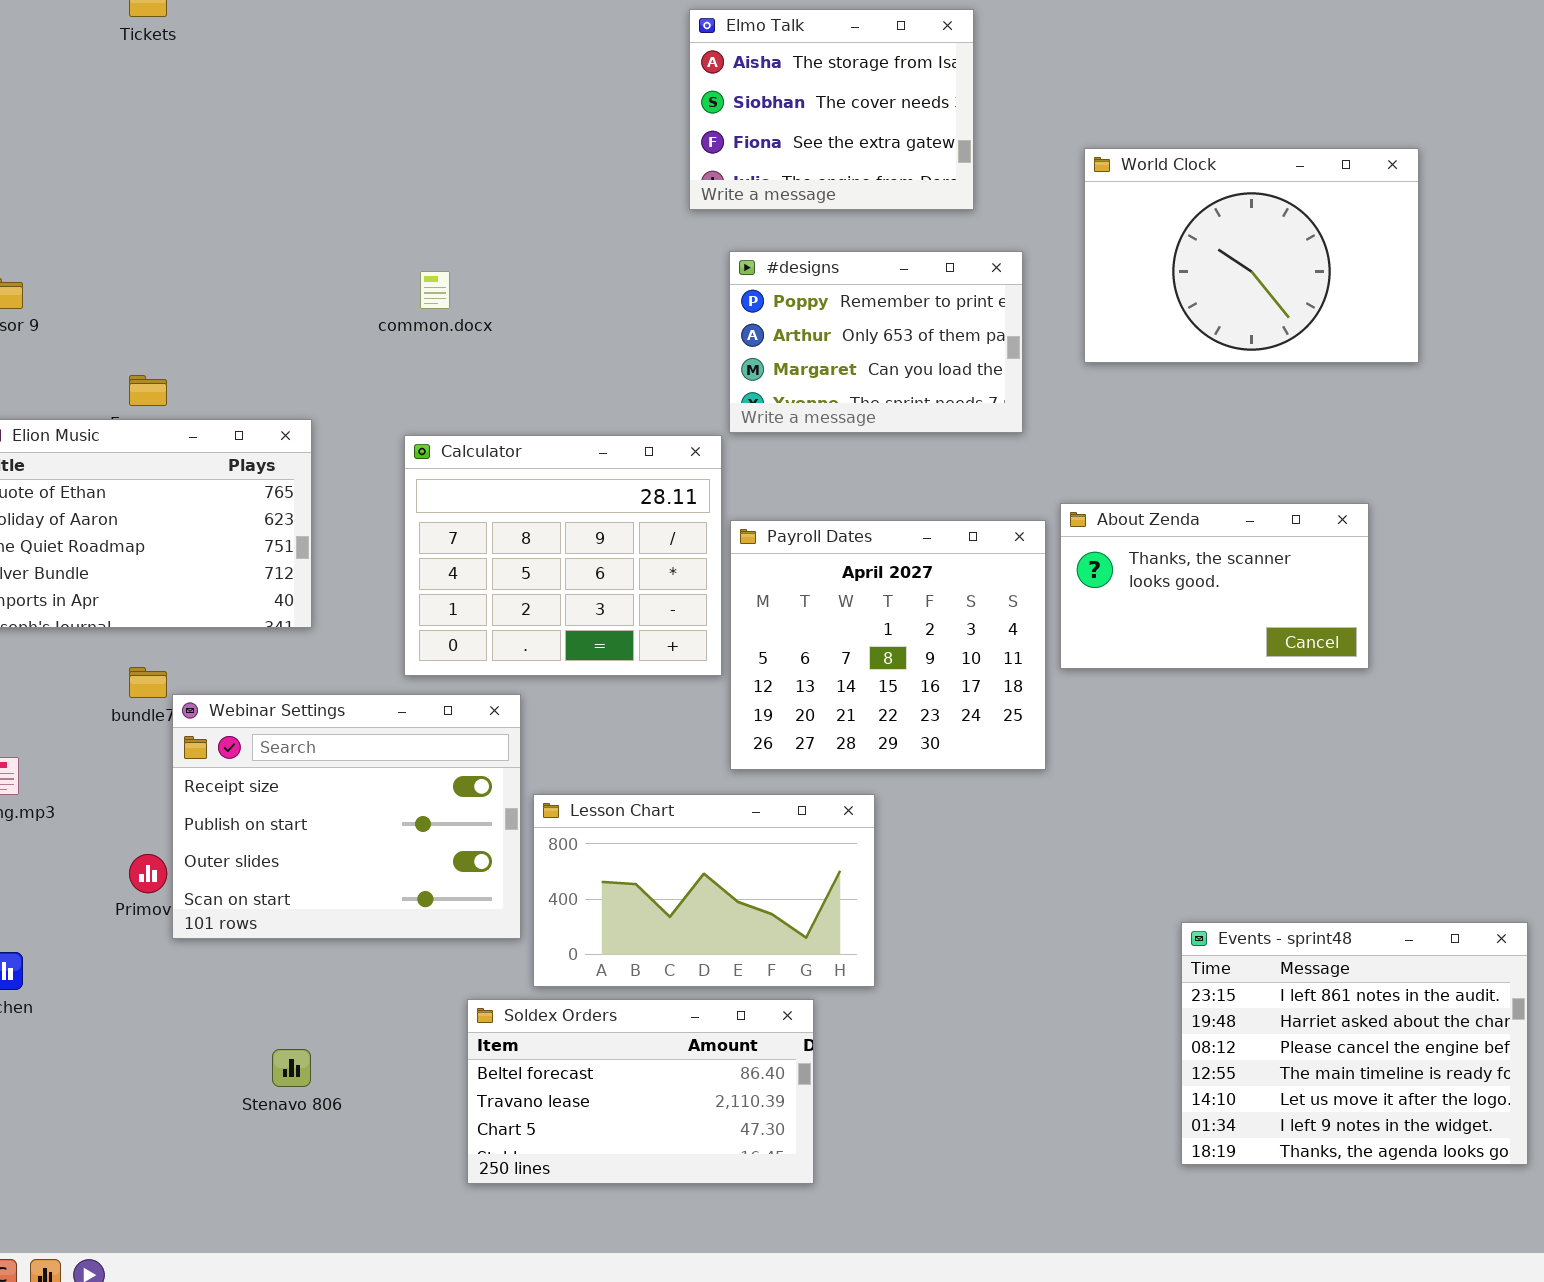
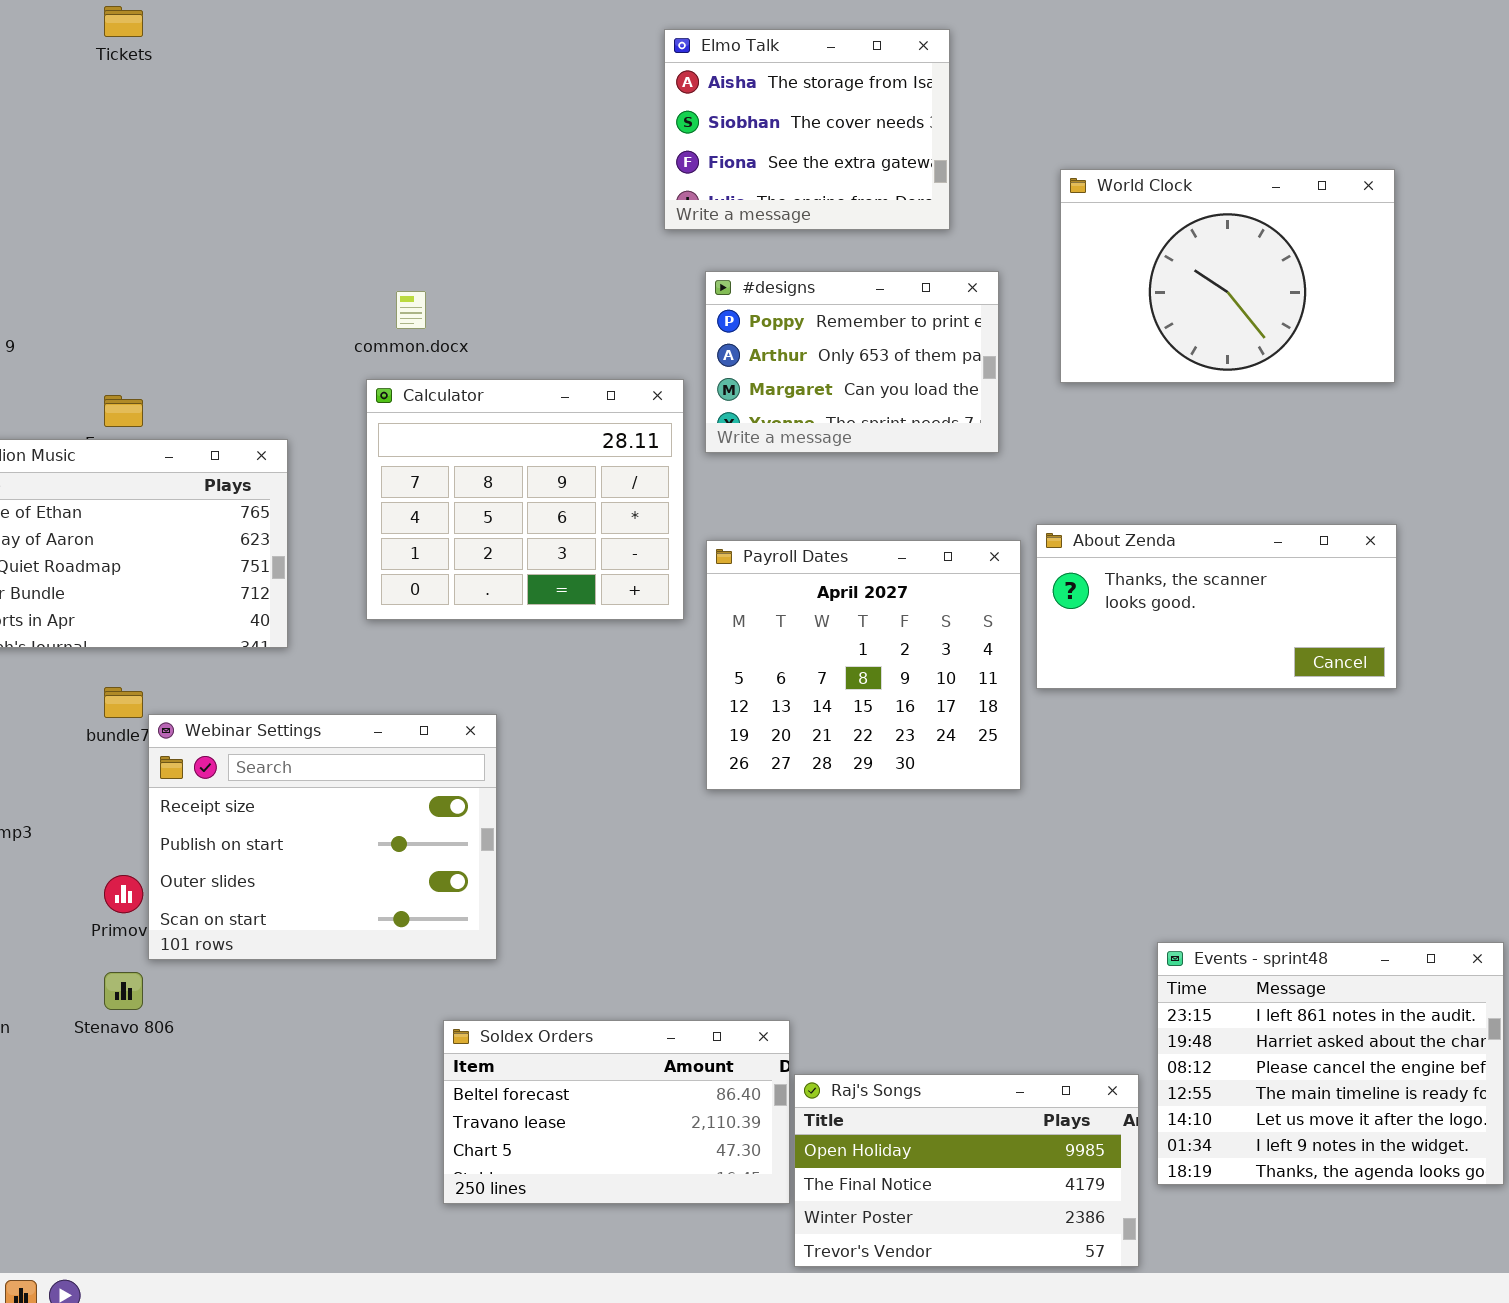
Calculator: [404,435,722,676] -> [366,379,684,620], moved
About Zenda: [1060,503,1369,669] -> [1036,524,1397,689], resized
Lesson Chart: [533,794,875,987] -> none, closed
Stenavo 806: [272,1049,311,1087] -> [104,972,143,1010], moved
Raj's Songs: none -> [794,1074,1139,1267], opened

